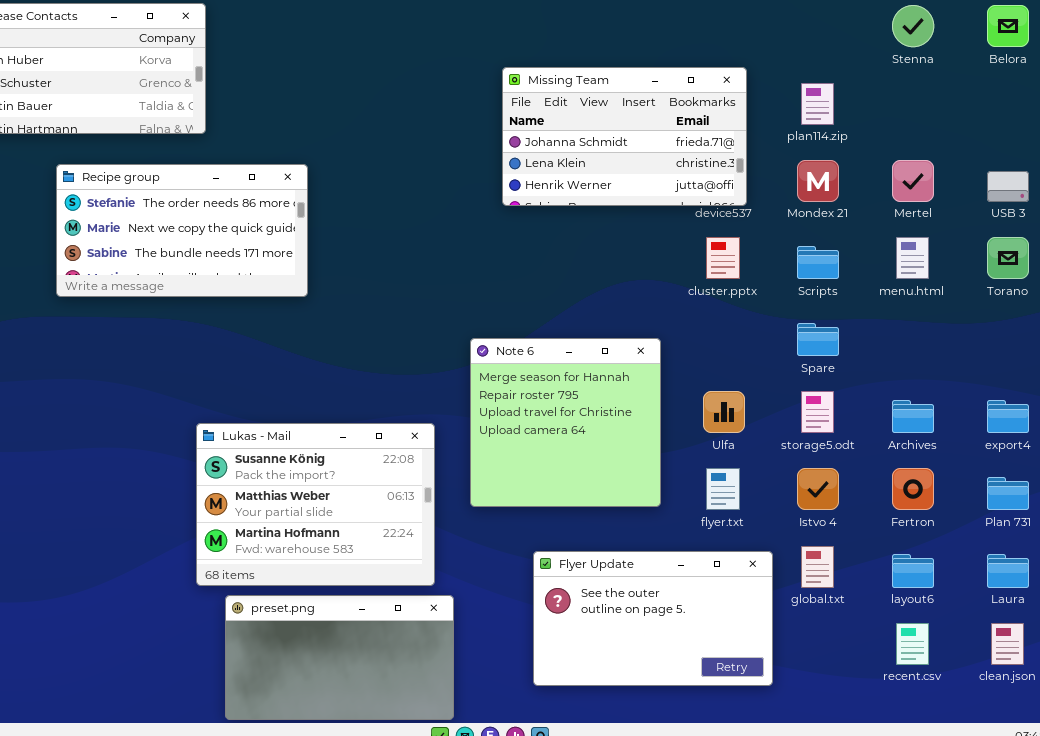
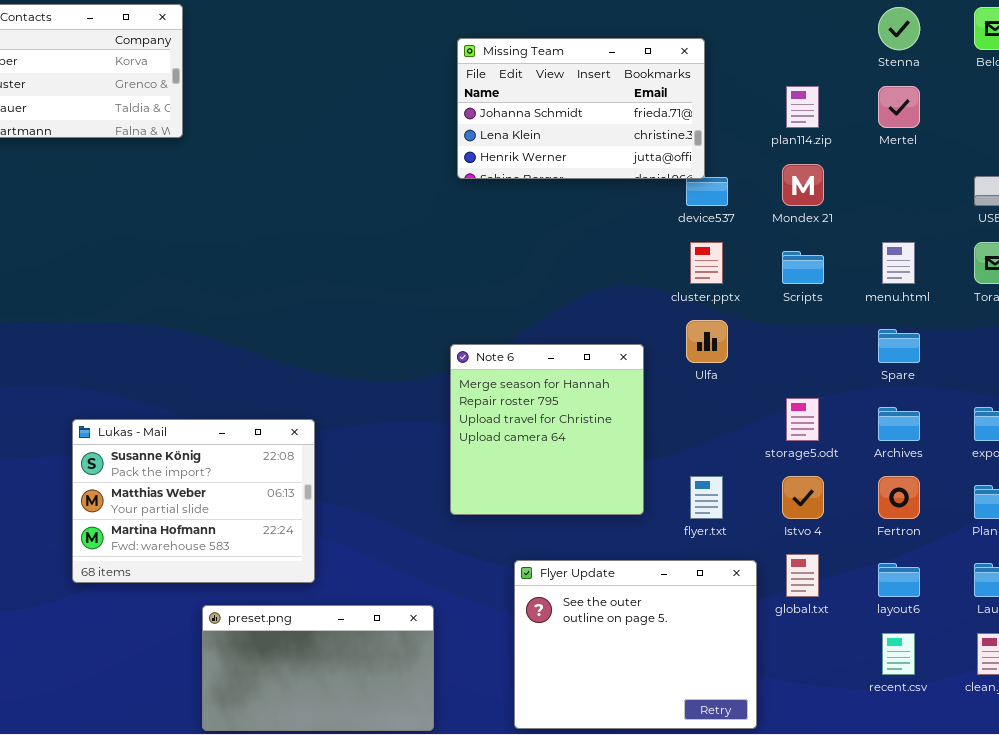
Missing Team: [502,67,747,206] -> [457,38,705,179], moved
Mertel: [892,160,934,202] -> [878,86,920,128], moved
Recipe group: [56,164,308,297] -> none, closed
Spare: [797,323,839,356] -> [878,329,920,363], moved
Ulfa: [703,391,745,433] -> [686,320,728,363], moved
Lukas - Mail: [196,423,435,586] -> [72,419,315,583], moved
Flyer Update: [533,551,773,686] -> [514,560,757,729], resized

